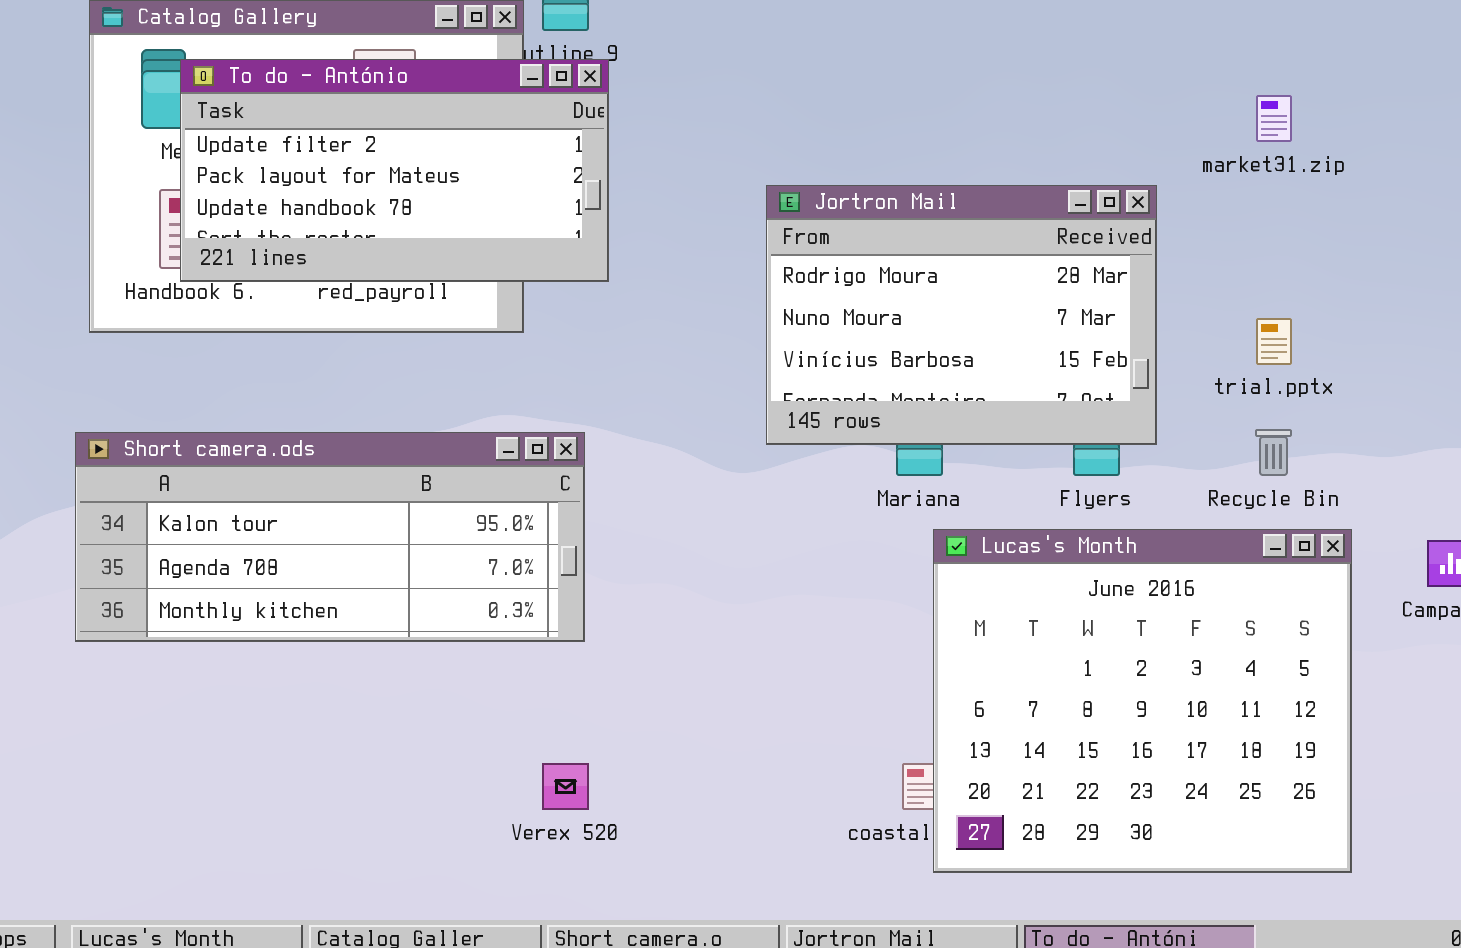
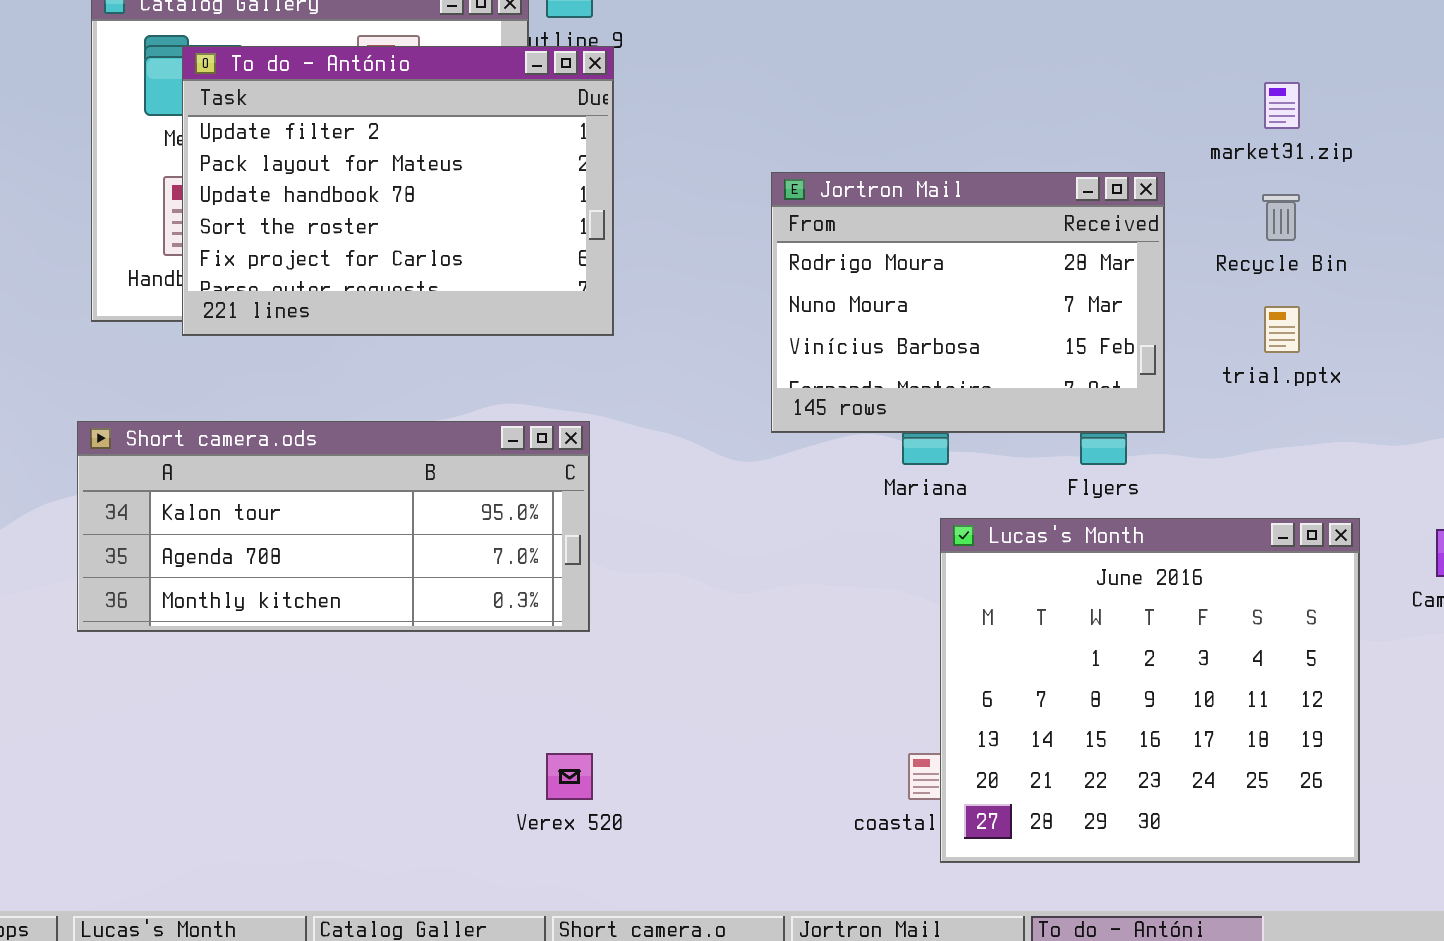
To do - António: [180,59,609,282] -> [182,46,614,336], resized
Recycle Bin: [1255,429,1292,476] -> [1262,194,1300,241], moved

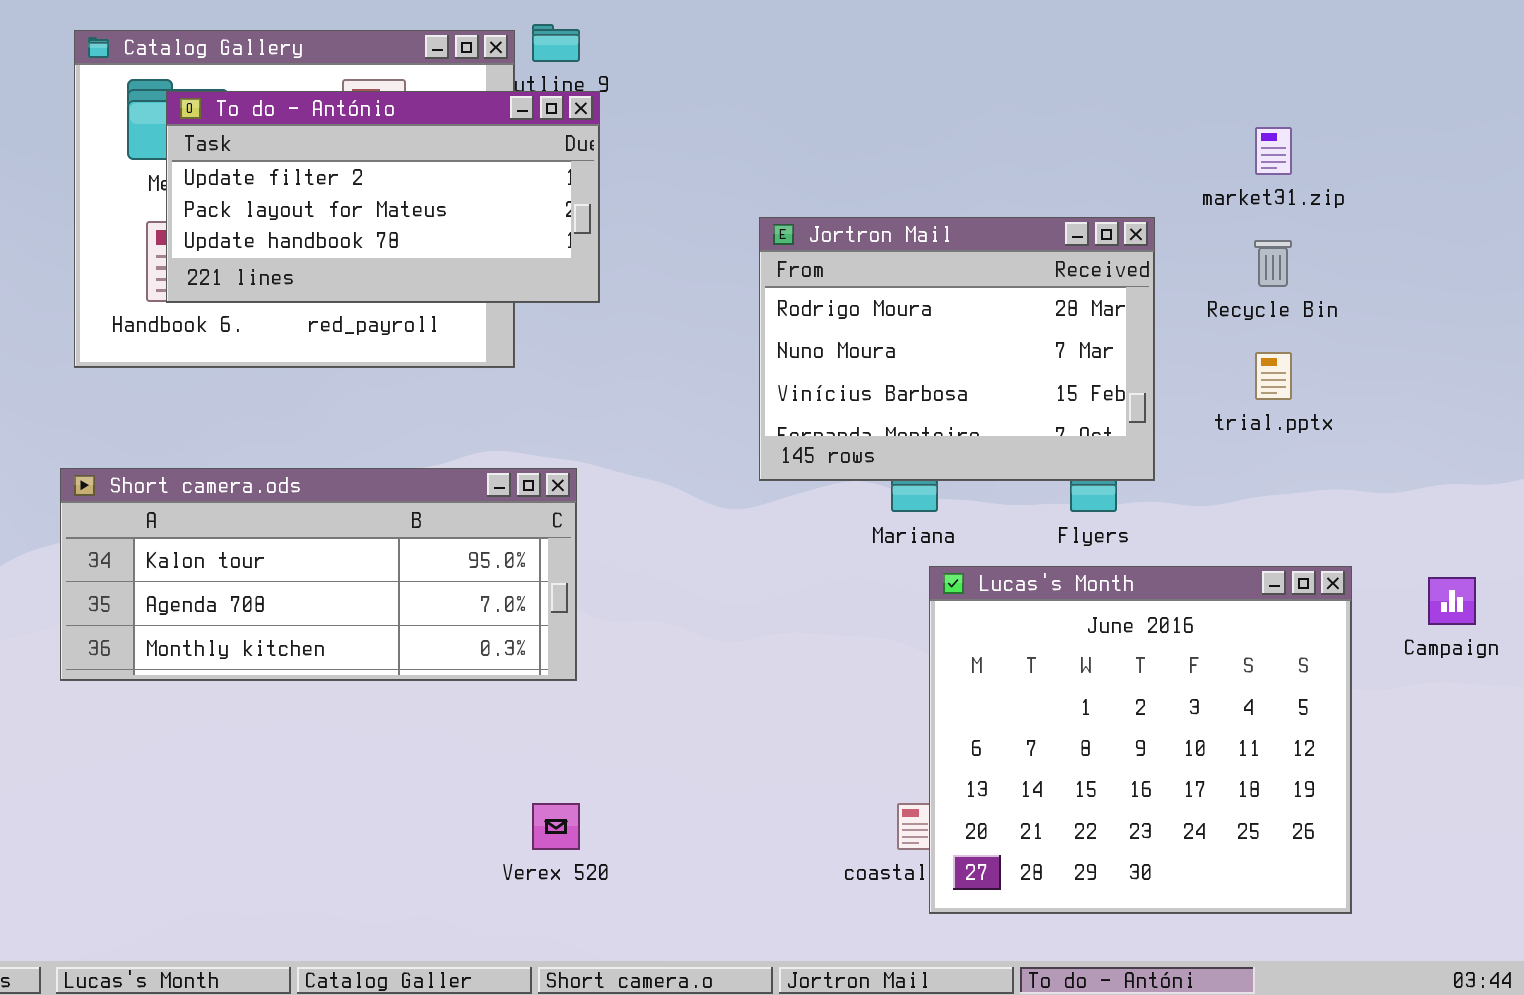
To do - António: [182,46,614,336] -> [166,91,600,303], resized

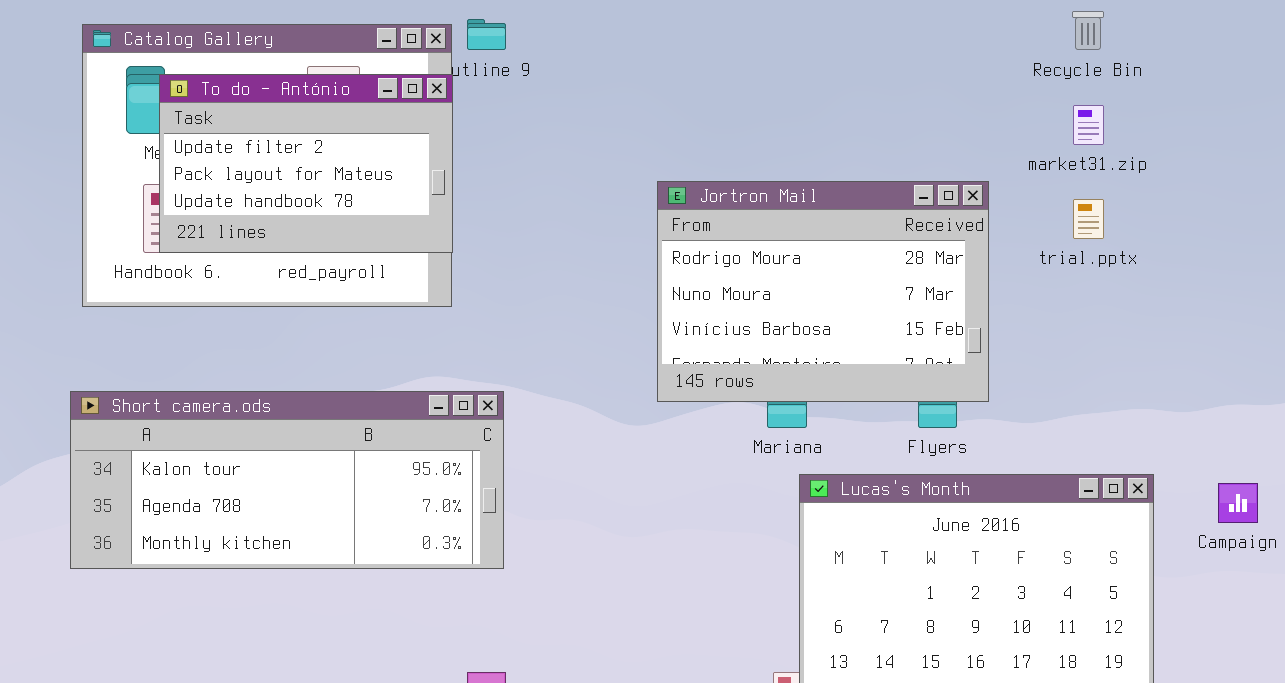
To do - António: [166,91,600,303] -> [159,74,453,253], resized
Recycle Bin: [1254,240,1292,287] -> [1072,11,1104,50], moved
trial.pptx: [1255,352,1292,400] -> [1073,199,1104,239], moved

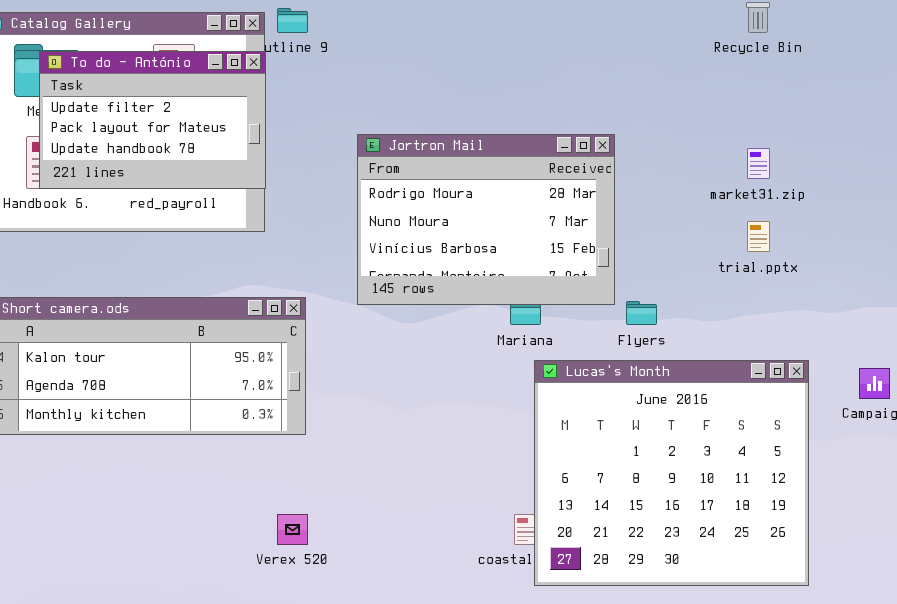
market31.zip: [1073,105,1104,145] -> [747,148,770,179], moved
Jortron Mail: [657,181,989,402] -> [357,134,615,305], moved
trial.pptx: [1073,199,1104,239] -> [747,221,770,252], moved

